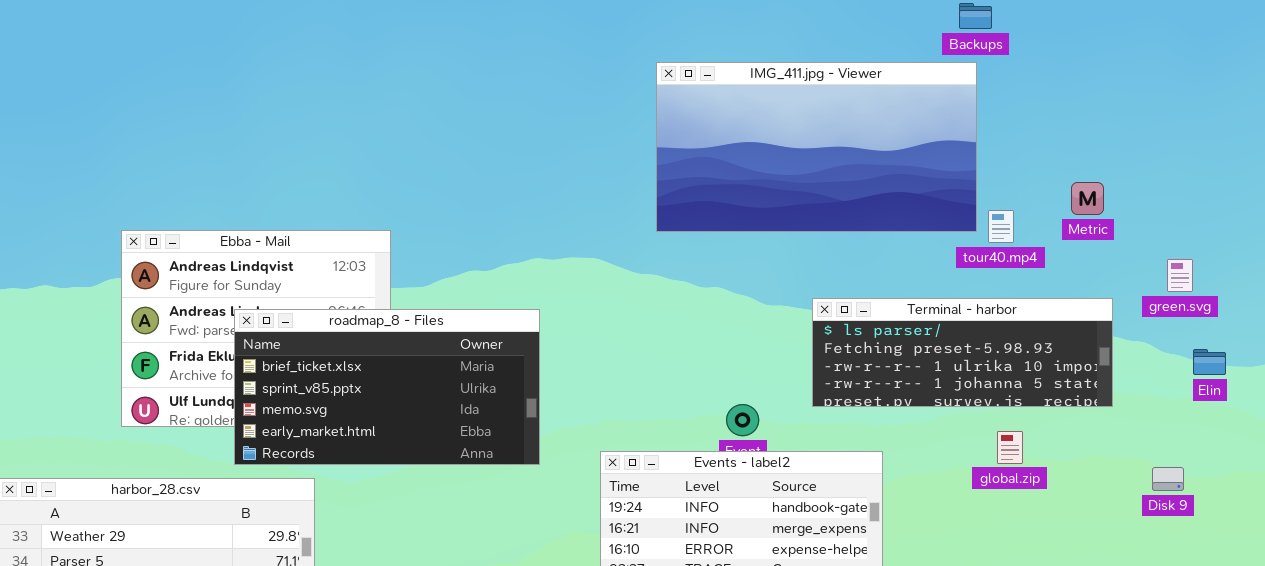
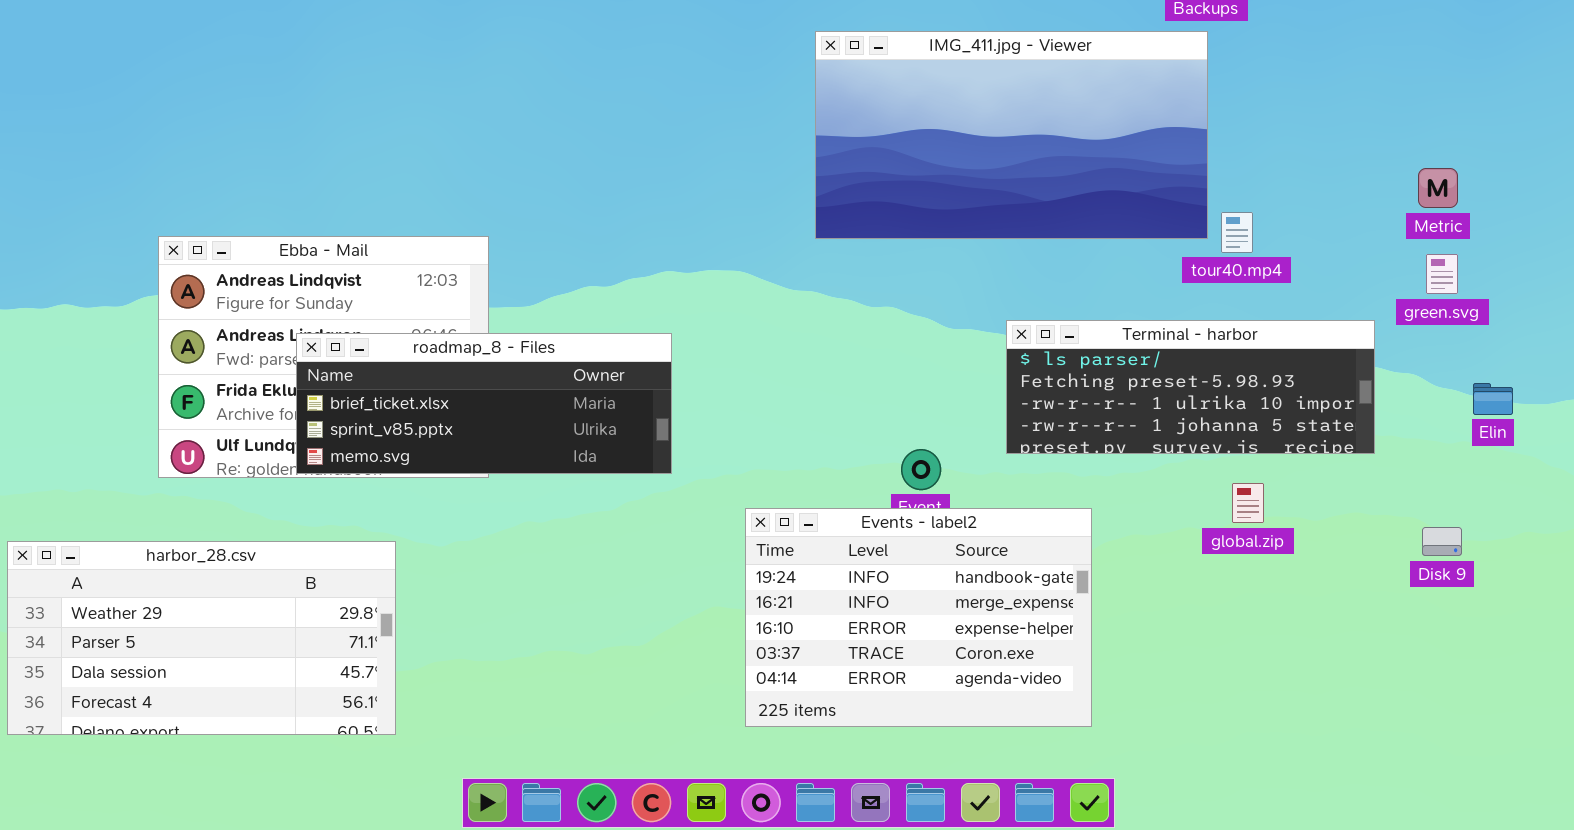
Metric: [1071,182,1104,215] -> [1418,168,1458,208], moved
green.svg: [1167,259,1193,292] -> [1426,254,1458,294], moved
roadmap_8 - Files: [234,309,540,465] -> [296,333,672,474], resized

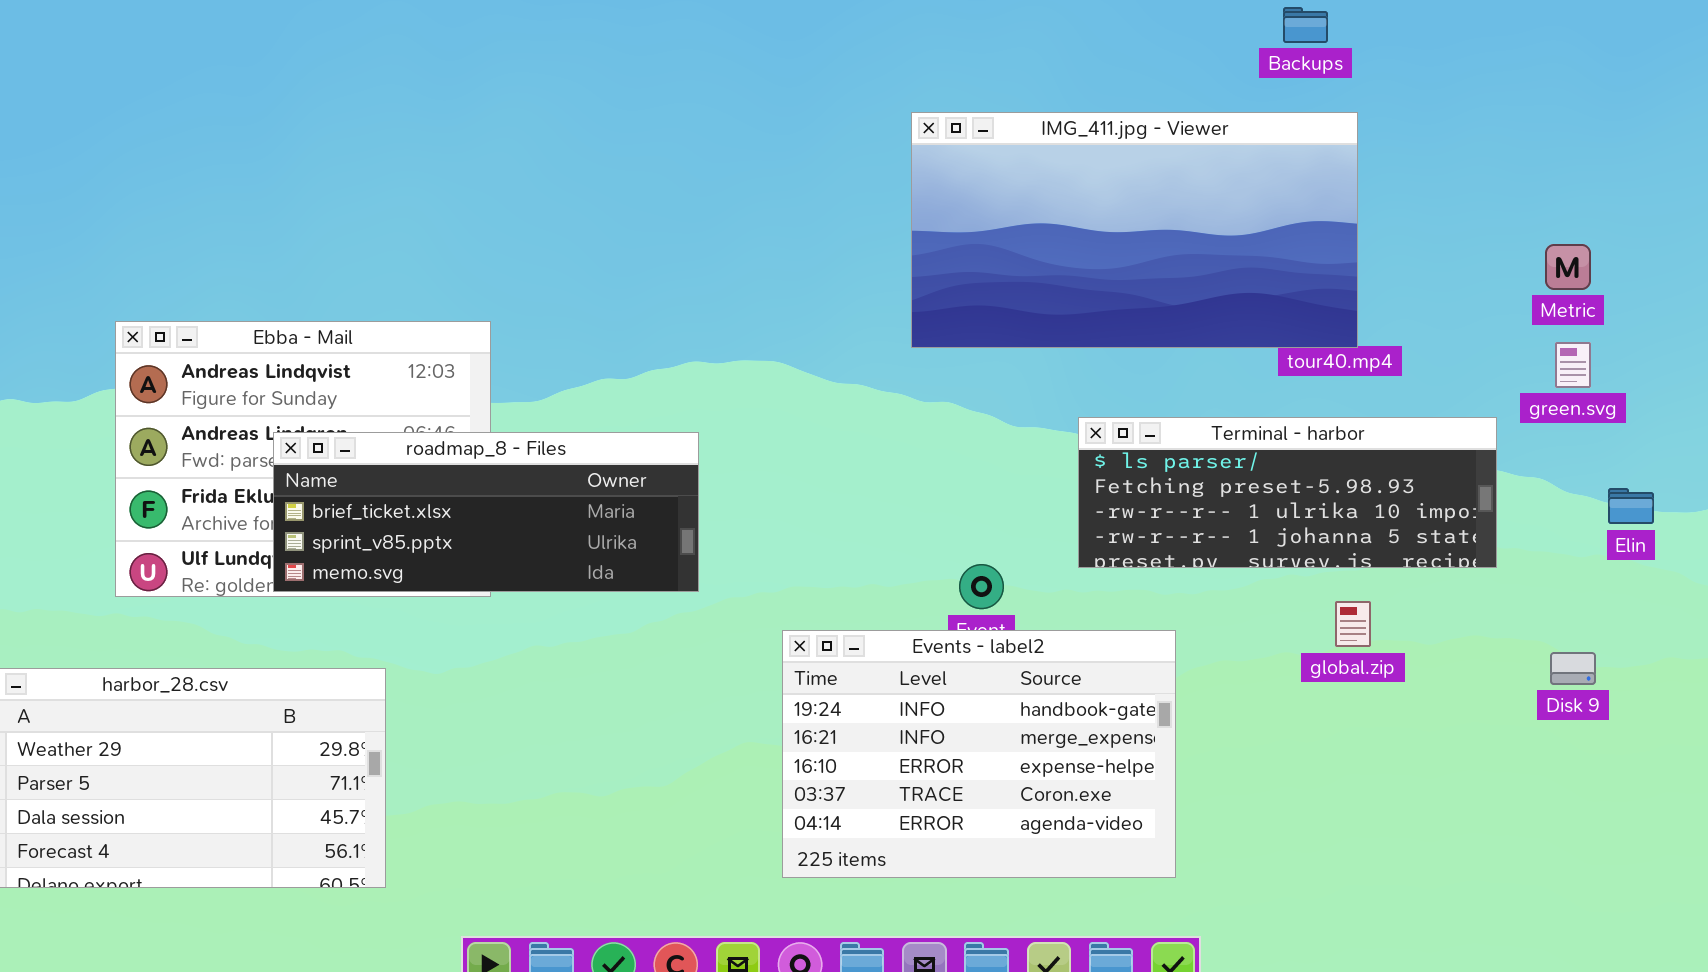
IMG_411.jpg - Viewer: [815,31,1208,239] -> [911,112,1358,348], moved

